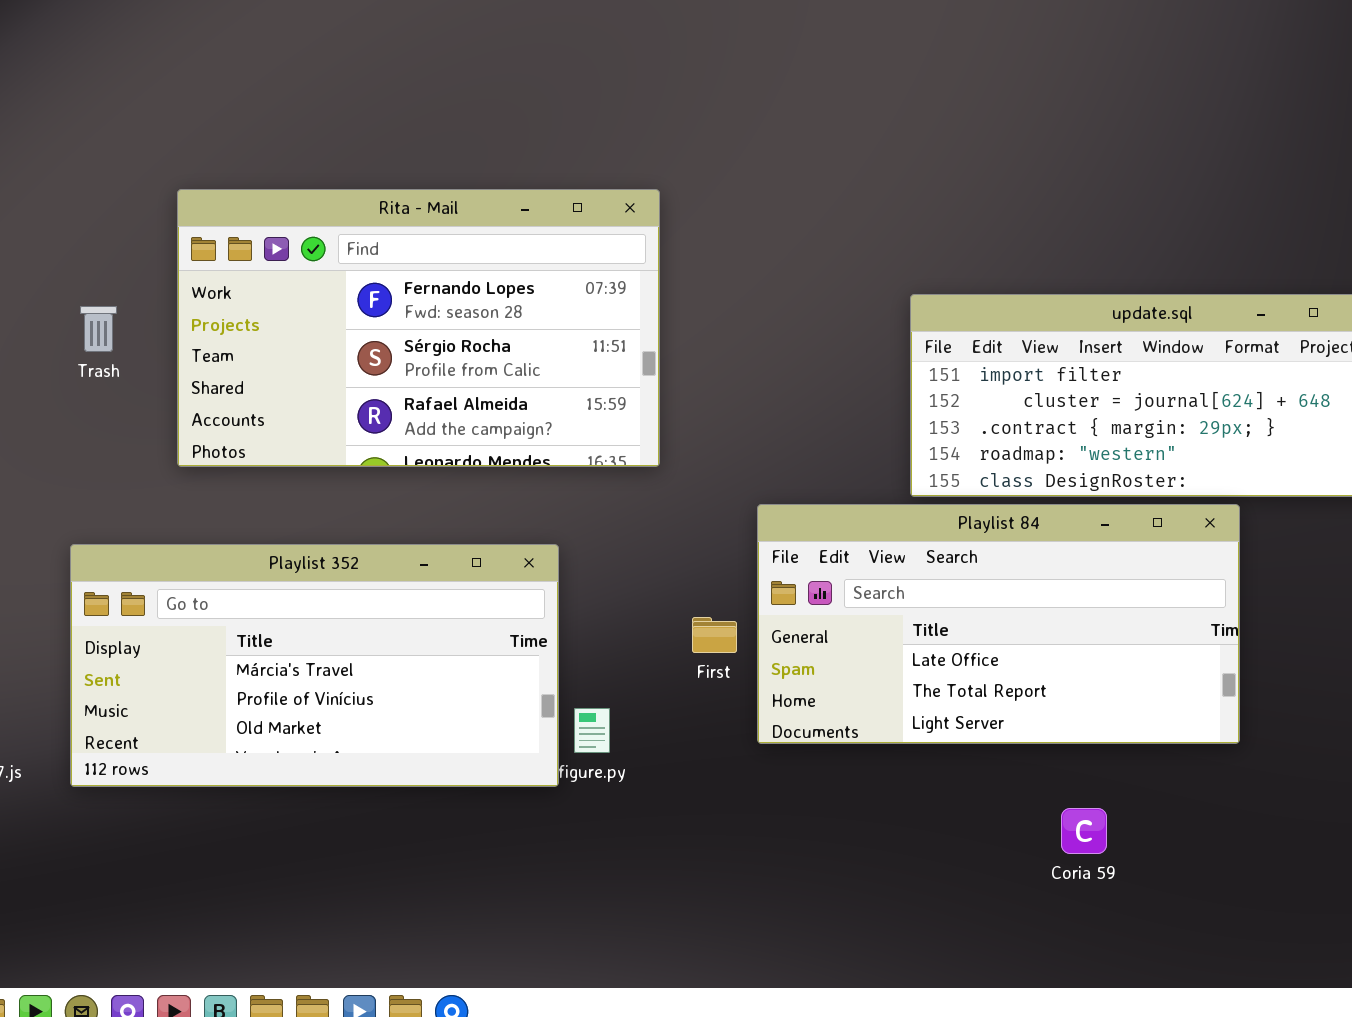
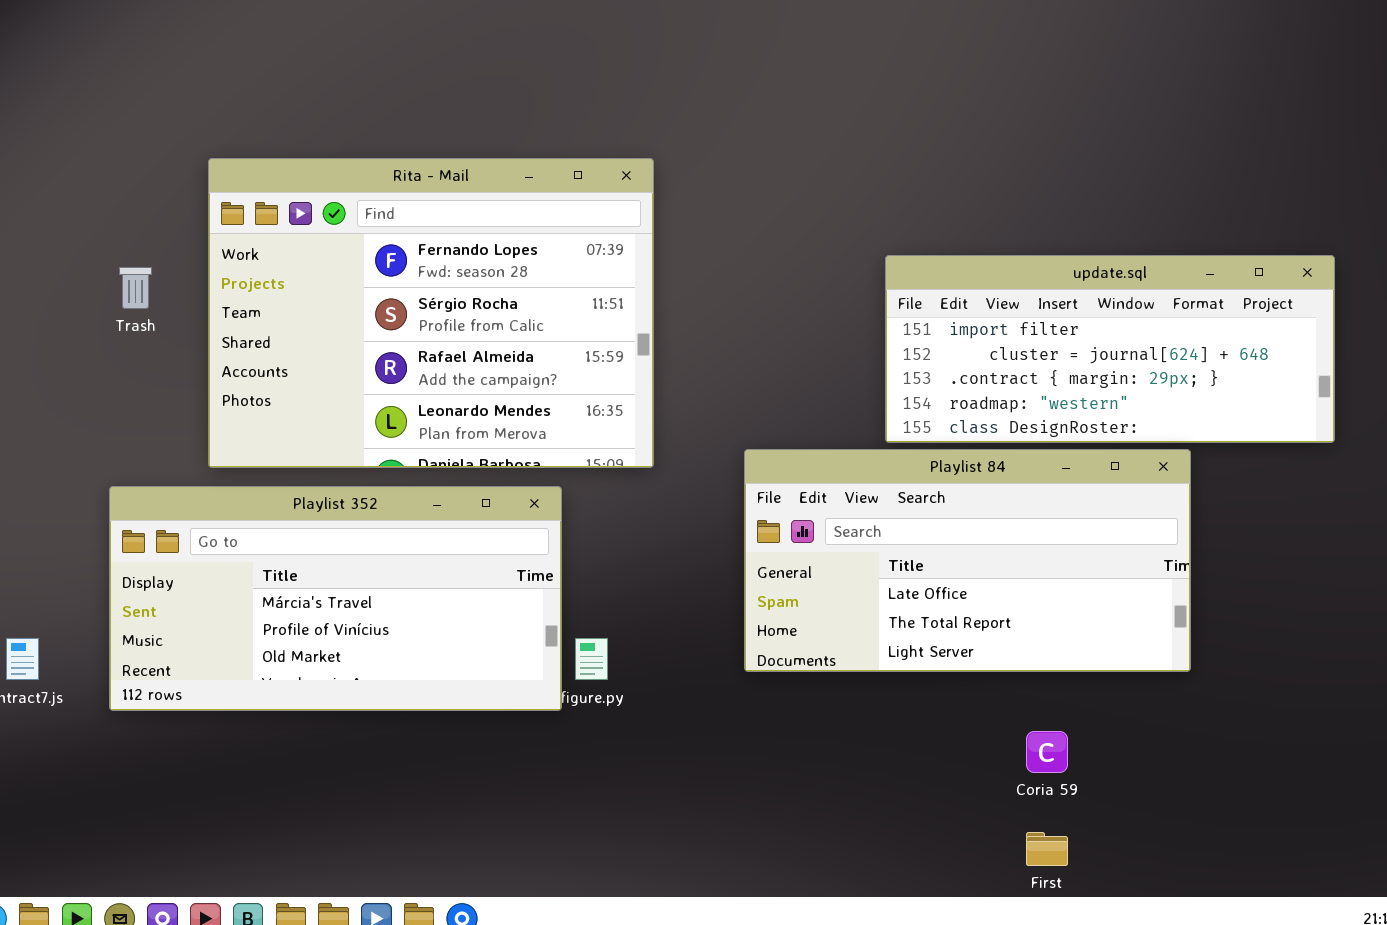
Rita - Mail: [177,189,660,467] -> [208,158,654,468], resized
First: [692,617,737,653] -> [1026,832,1068,866], moved

